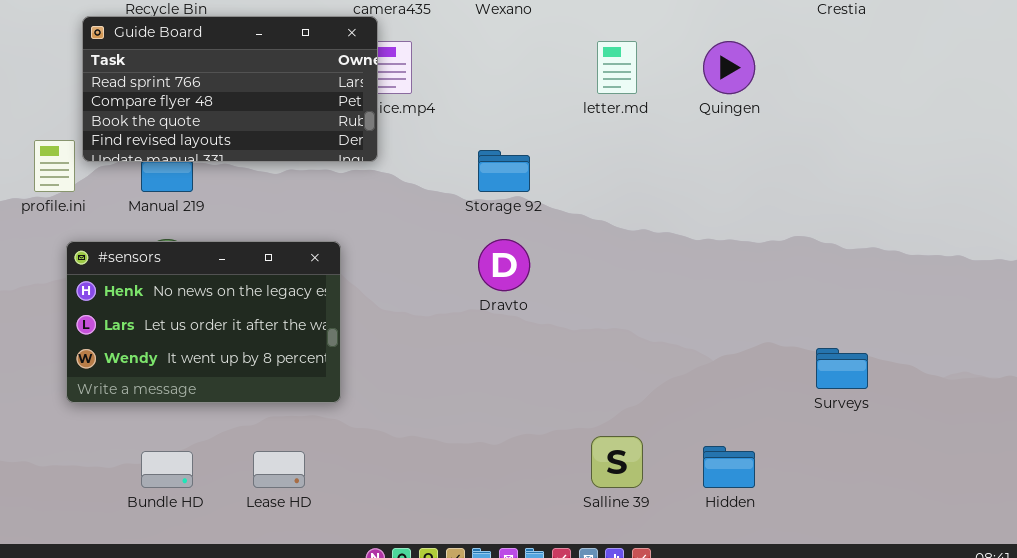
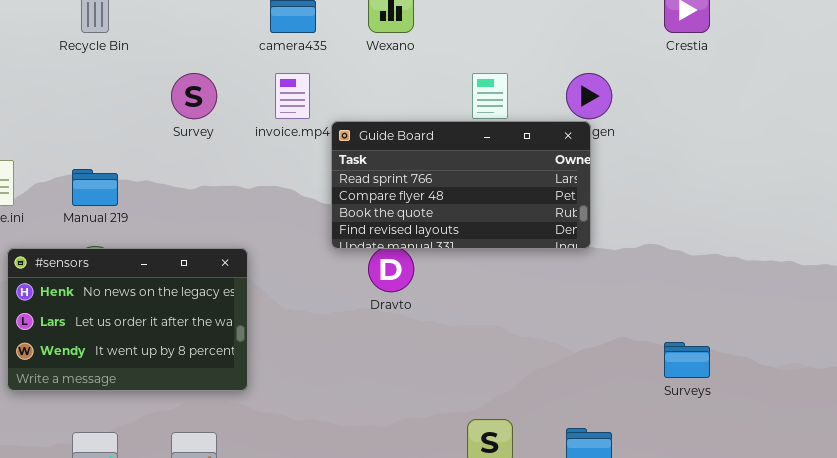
Guide Board: [82,16,378,162] -> [331,121,591,249], moved

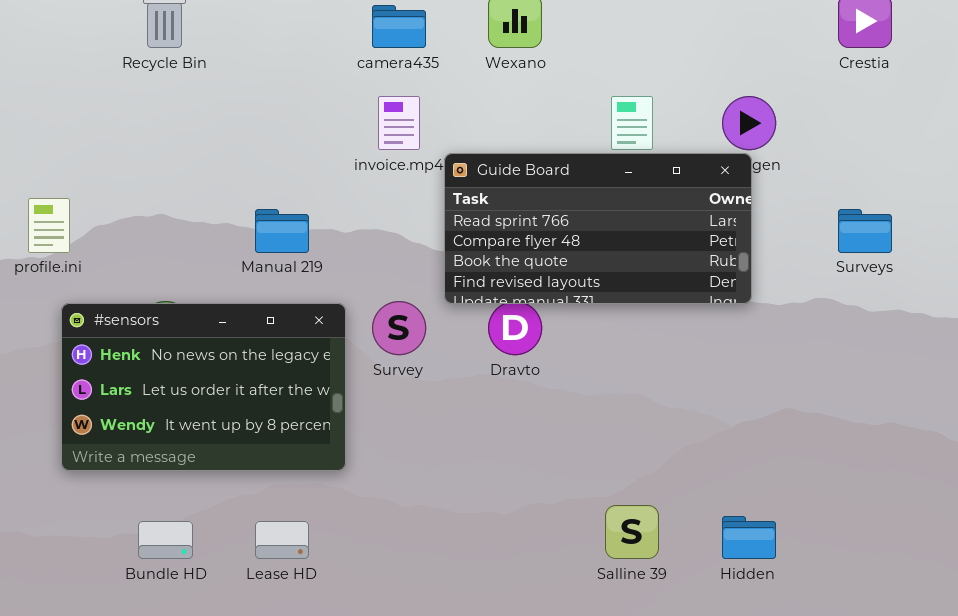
Survey: [171,73,217,119] -> [372,301,426,355], moved
Manual 219: [72,169,118,206] -> [255,209,309,253], moved
Surveys: [664,342,710,378] -> [838,209,892,253], moved

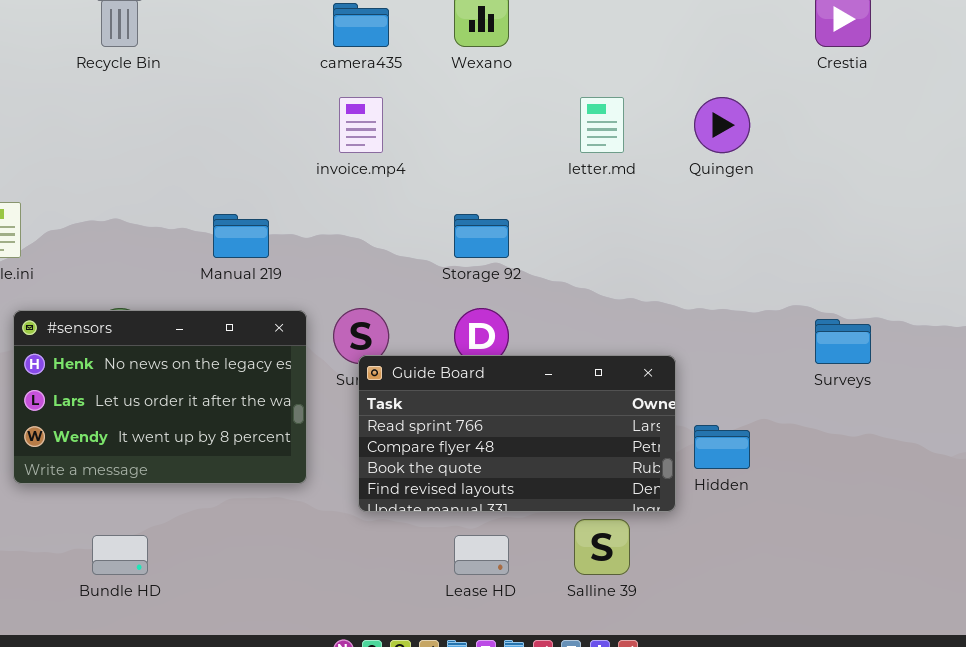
Guide Board: [444,153,752,304] -> [358,355,676,512], moved
Surveys: [838,209,892,253] -> [815,319,871,364], moved
Hidden: [722,516,776,559] -> [694,425,750,469], moved
Lease HD: [255,521,309,559] -> [454,535,509,575], moved

